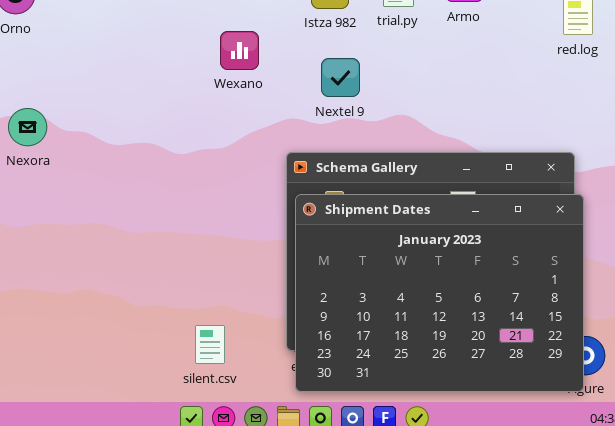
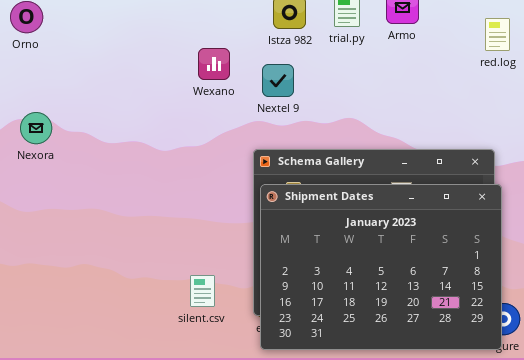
Nextel 9: [321,58,360,97] -> [262,64,294,97], moved
silent.csv: [195,325,225,364] -> [190,275,215,307], moved

